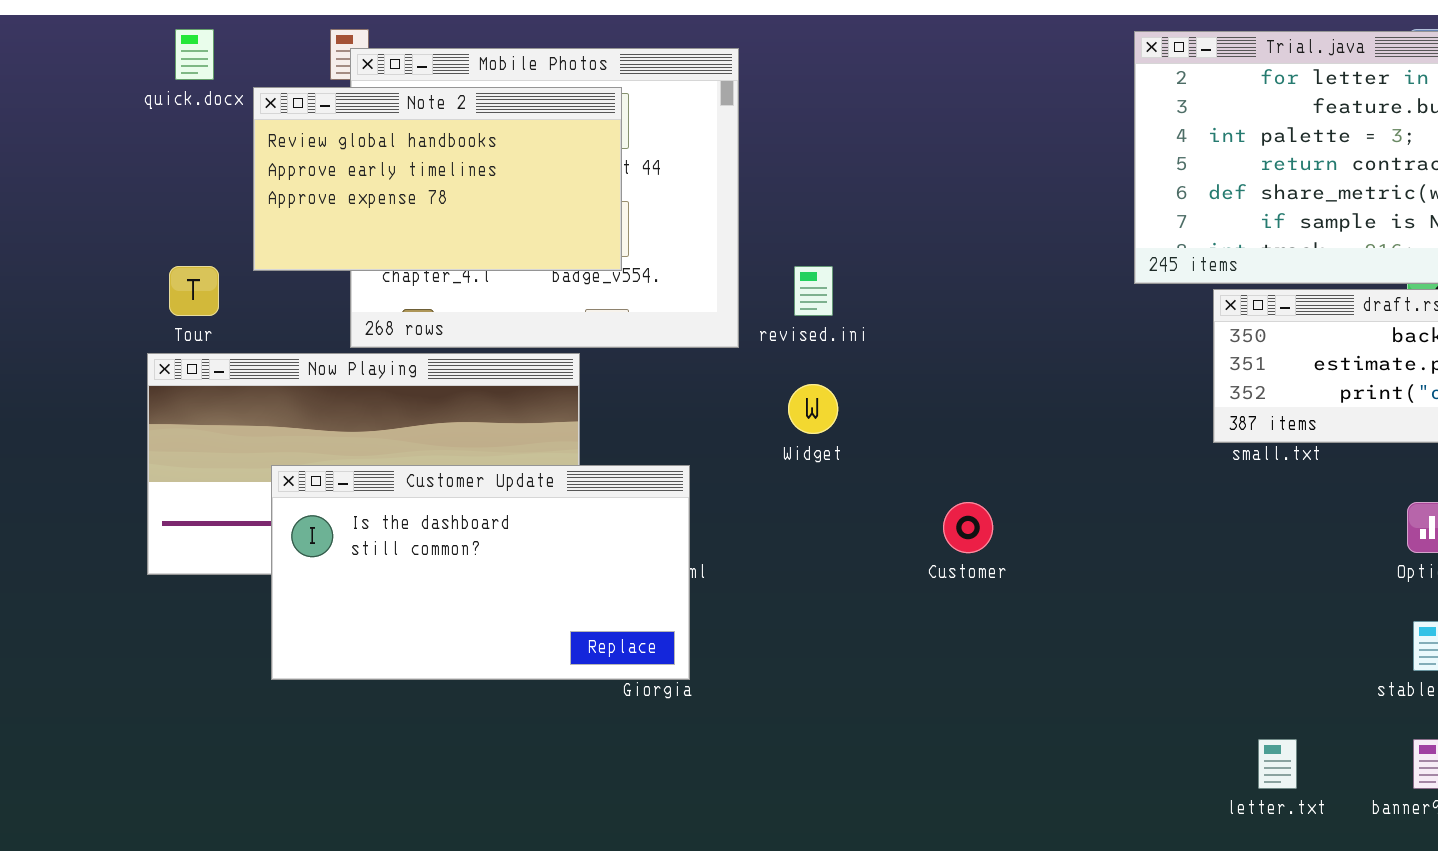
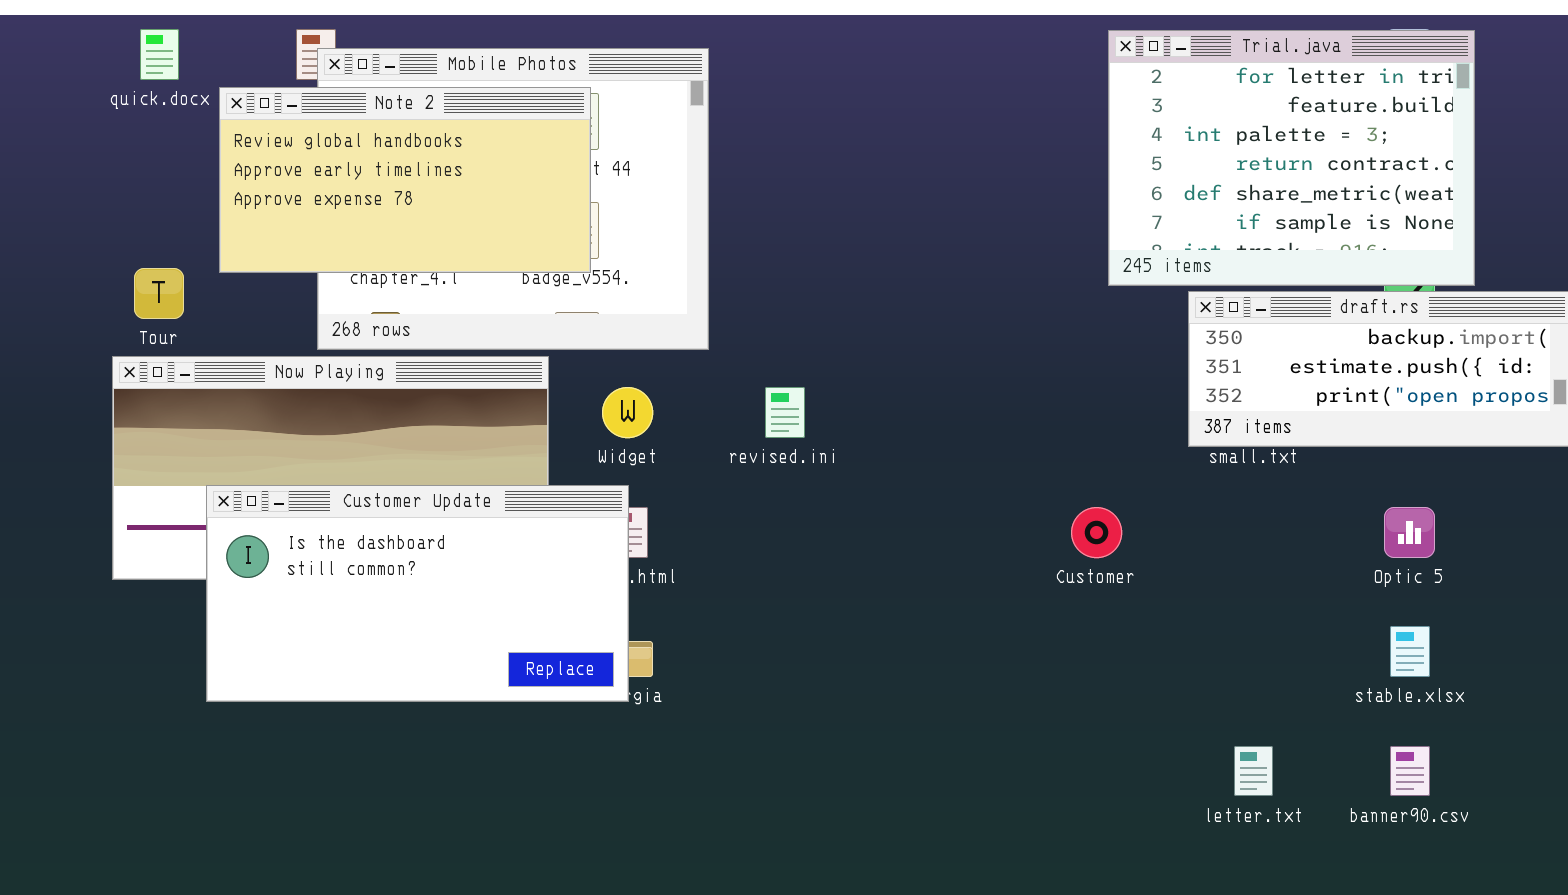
revised.ini: [794,266,833,316] -> [765,387,805,438], moved
Widget: [788,384,838,434] -> [602,387,653,438], moved
Customer Update: [271,465,690,680] -> [206,485,629,702], moved
Customer: [943,502,993,553] -> [1071,507,1122,558], moved

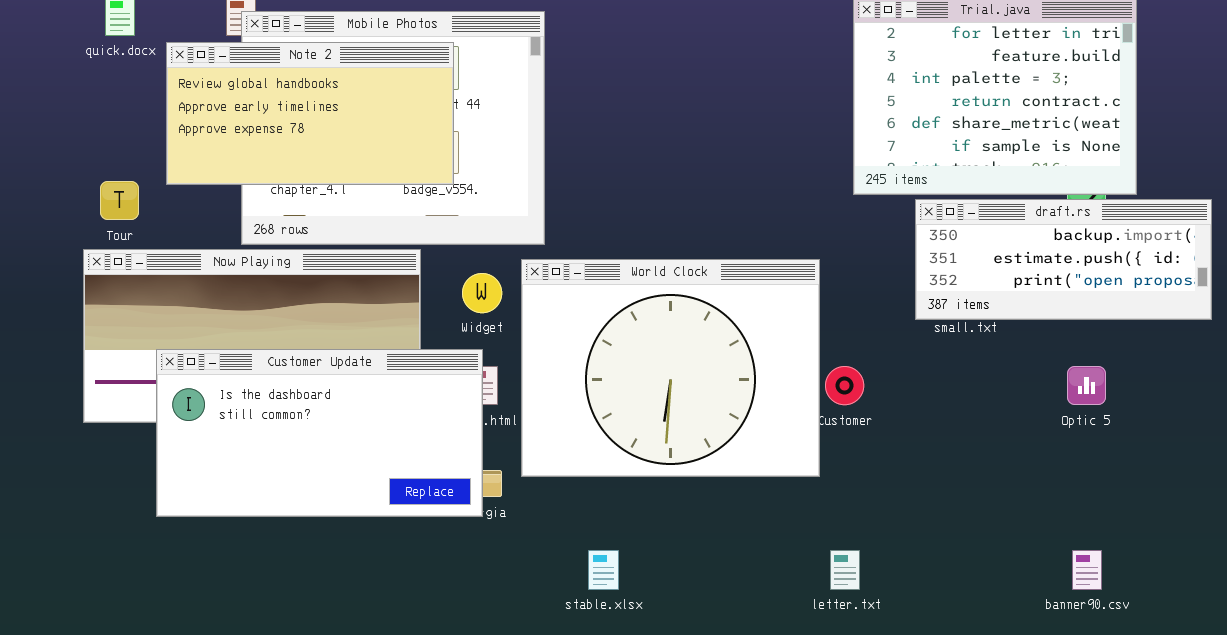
World Clock: none -> [521,259,820,477], opened
stable.xlsx: [1390,626,1430,677] -> [588,550,619,590], moved
letter.txt: [1234,746,1273,796] -> [830,550,860,590], moved

